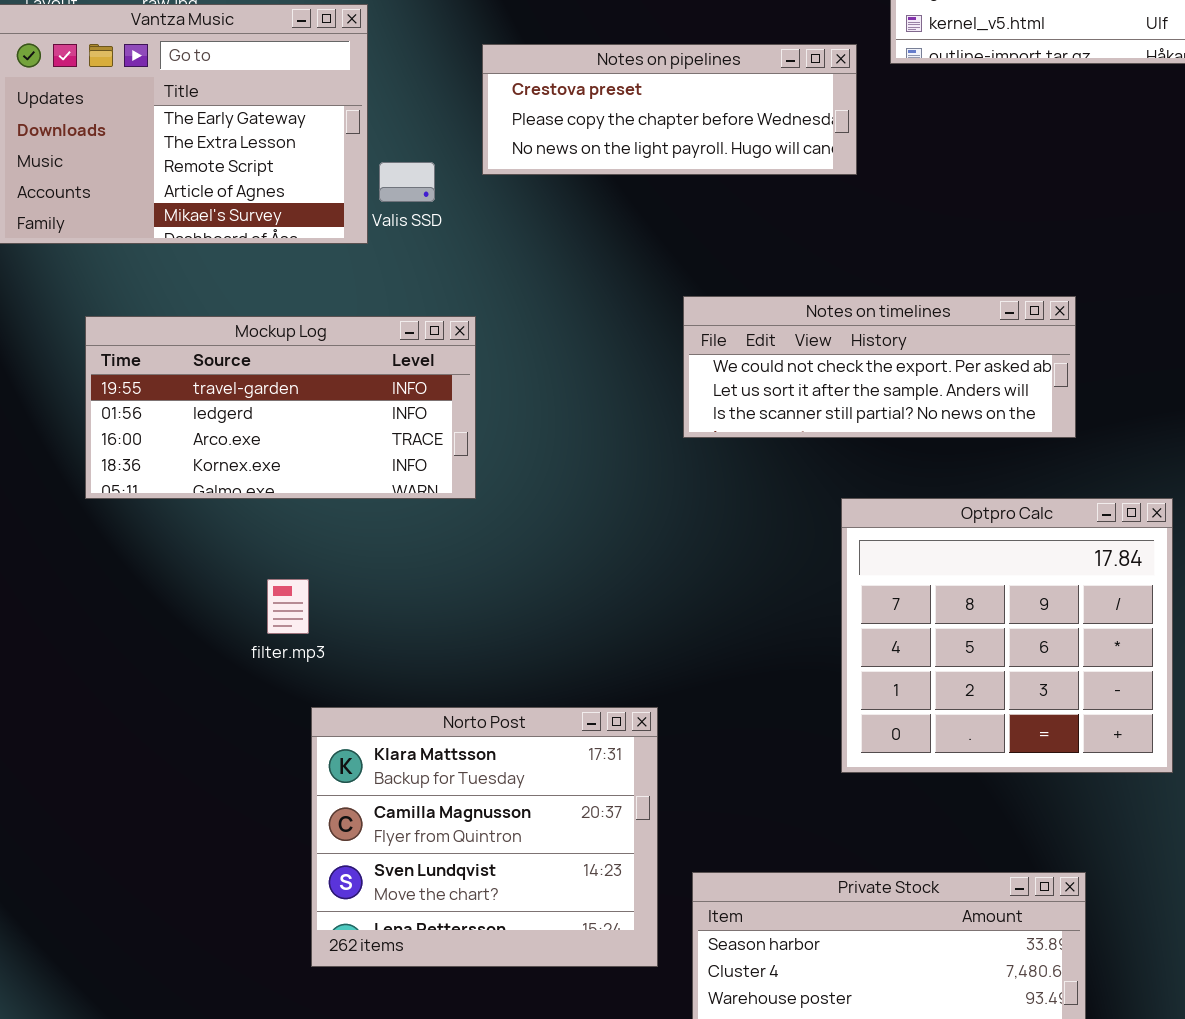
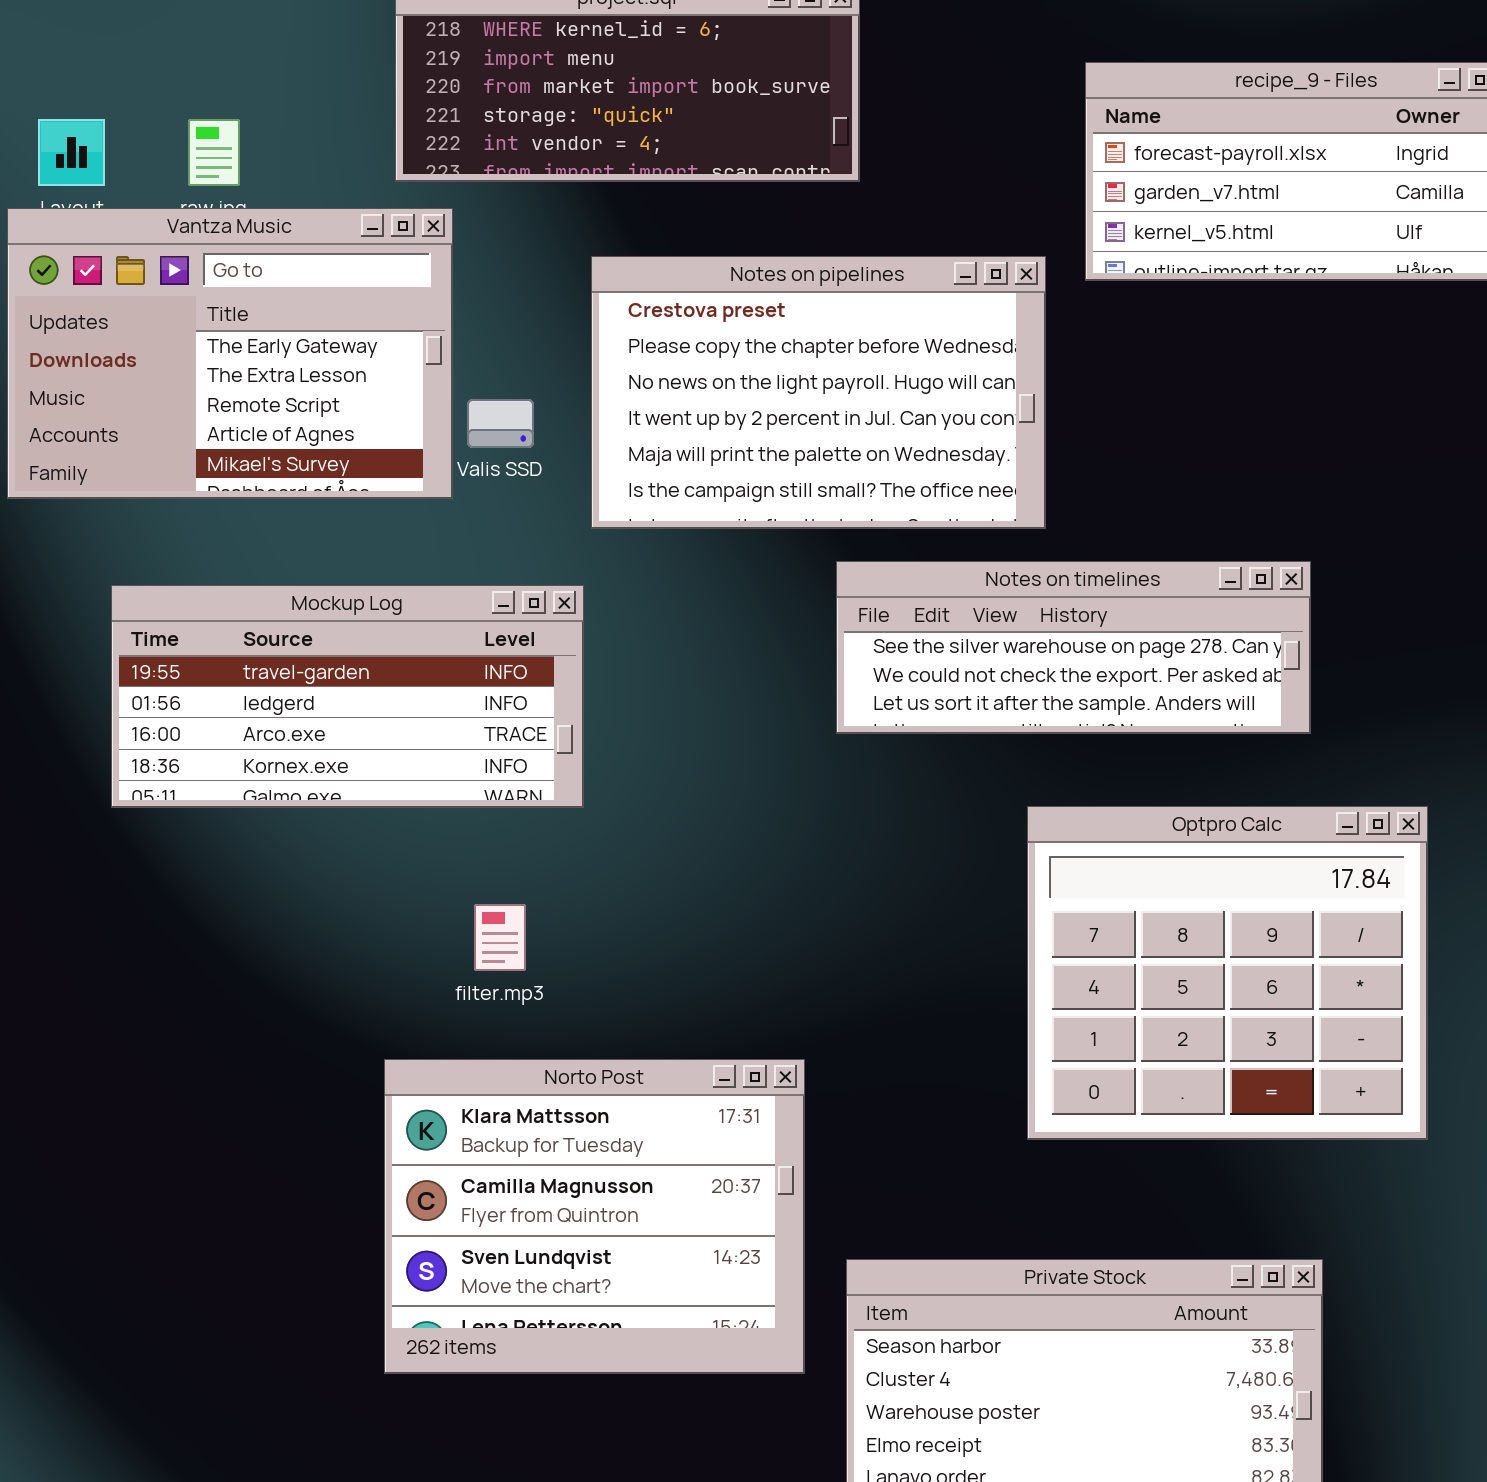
Notes on pipelines: [482,44,857,175] -> [591,256,1046,529], resized
Notes on timelines: [683,296,1076,438] -> [836,561,1311,734], scrolled up 1 row
filter.mp3: [267,579,309,634] -> [474,904,526,971], moved

